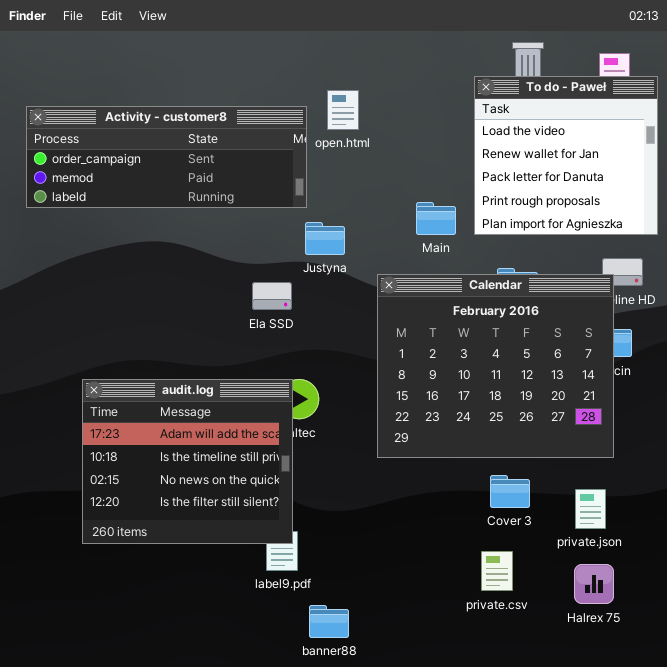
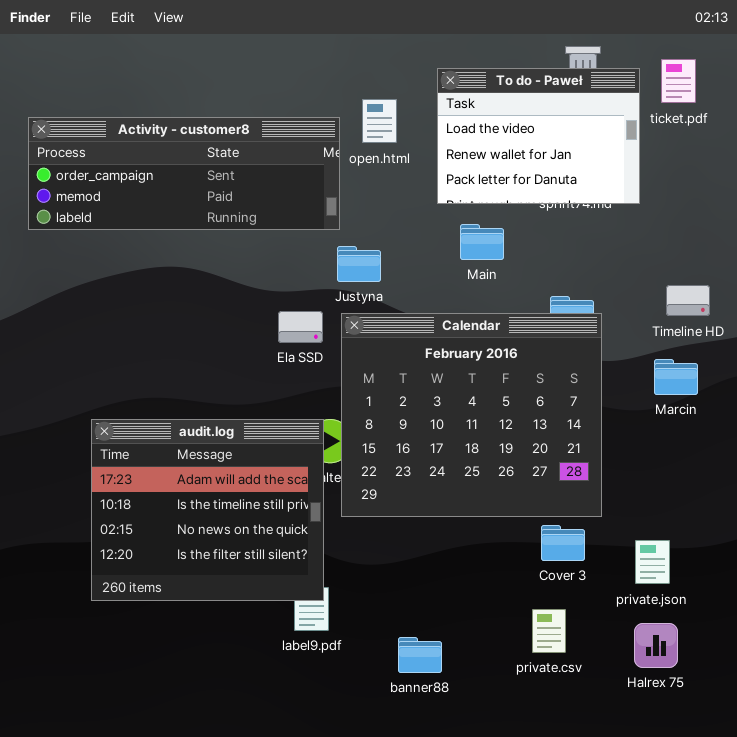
To do - Paweł: [474,76,658,235] -> [437,68,640,204], moved, resized
Calendar: [377,274,614,458] -> [341,313,602,517], moved
banner88: [309,605,349,638] -> [398,637,442,673], moved

